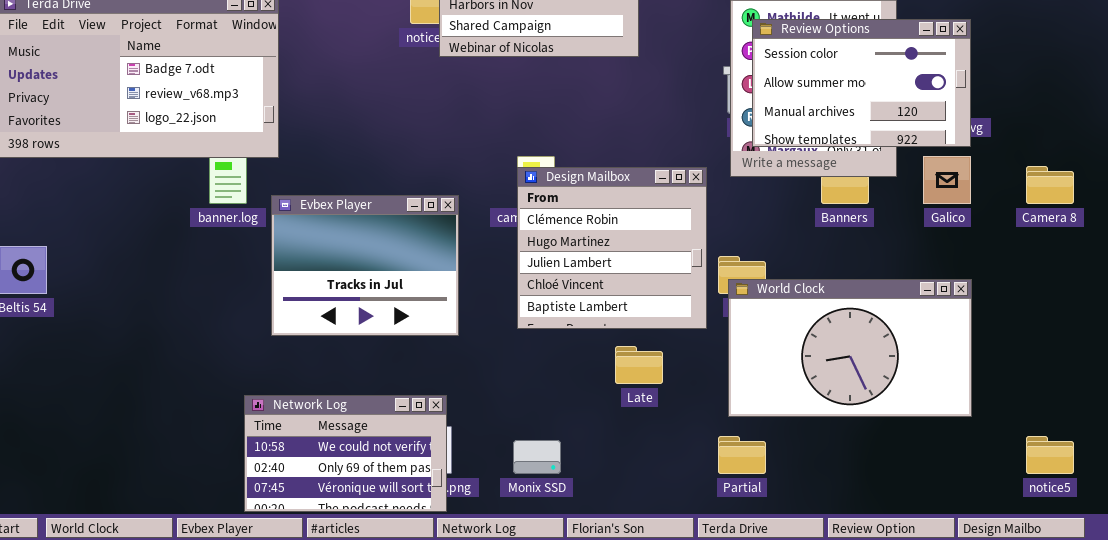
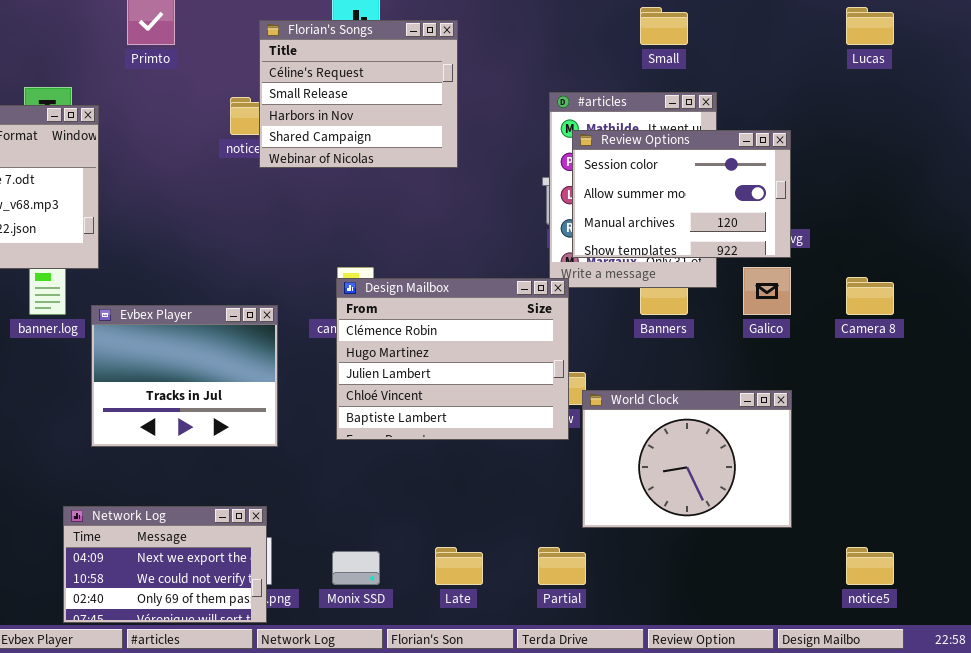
Design Mailbox: [517,167,707,329] -> [336,278,569,440], resized
World Clock: [728,279,972,417] -> [582,390,792,528], resized
Late: [615,346,663,384] -> [435,547,483,585], moved
Network Log: [244,395,447,512] -> [63,506,267,623], scrolled up 1 row

